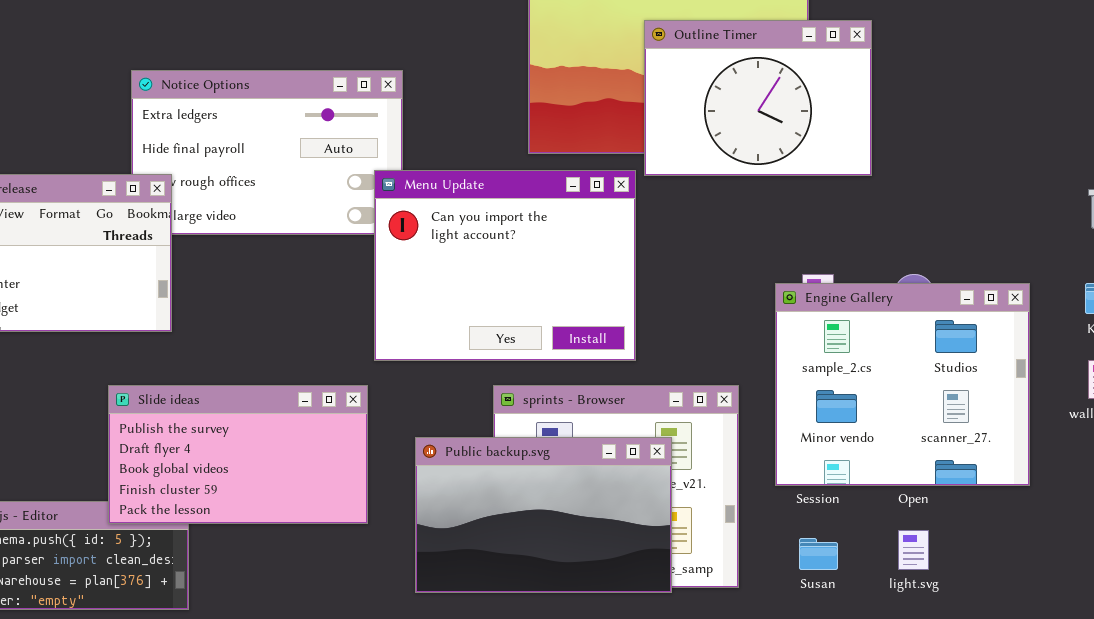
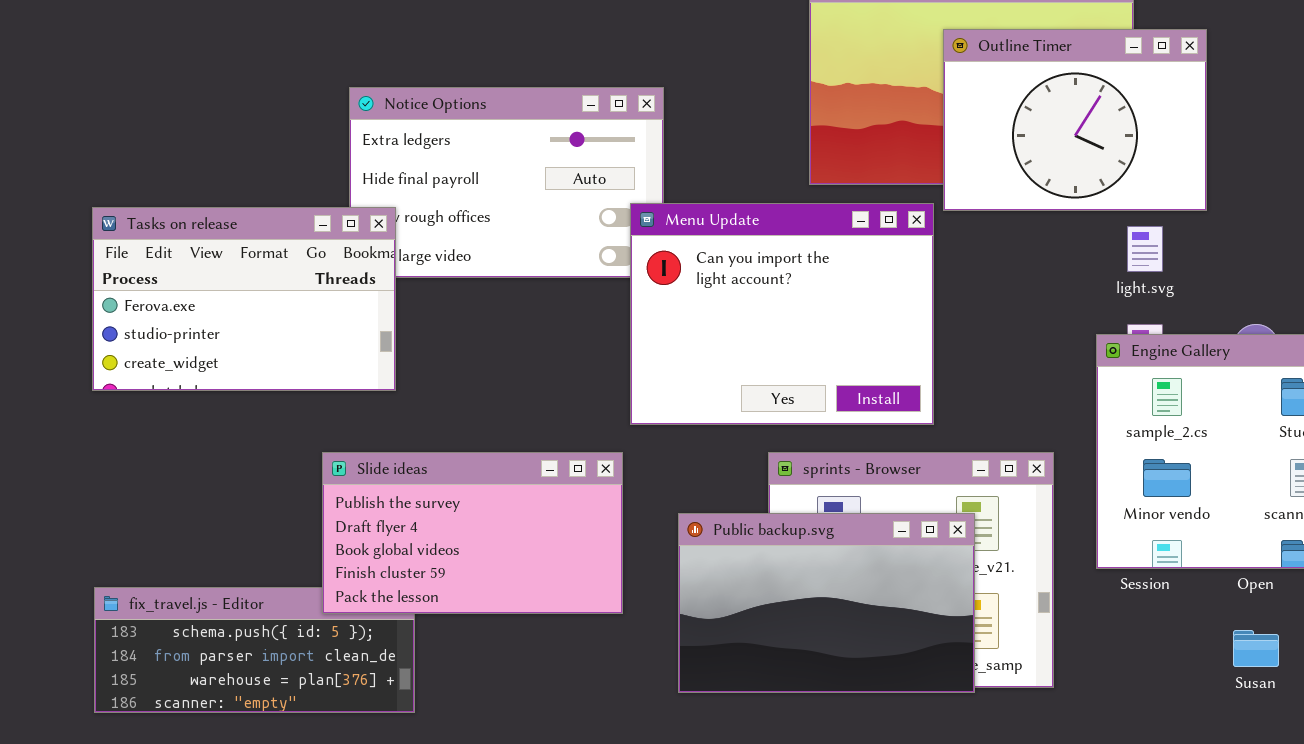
light.svg: [898,530,929,570] -> [1127,226,1163,272], moved
Susan: [799,538,838,570] -> [1233,630,1279,667], moved

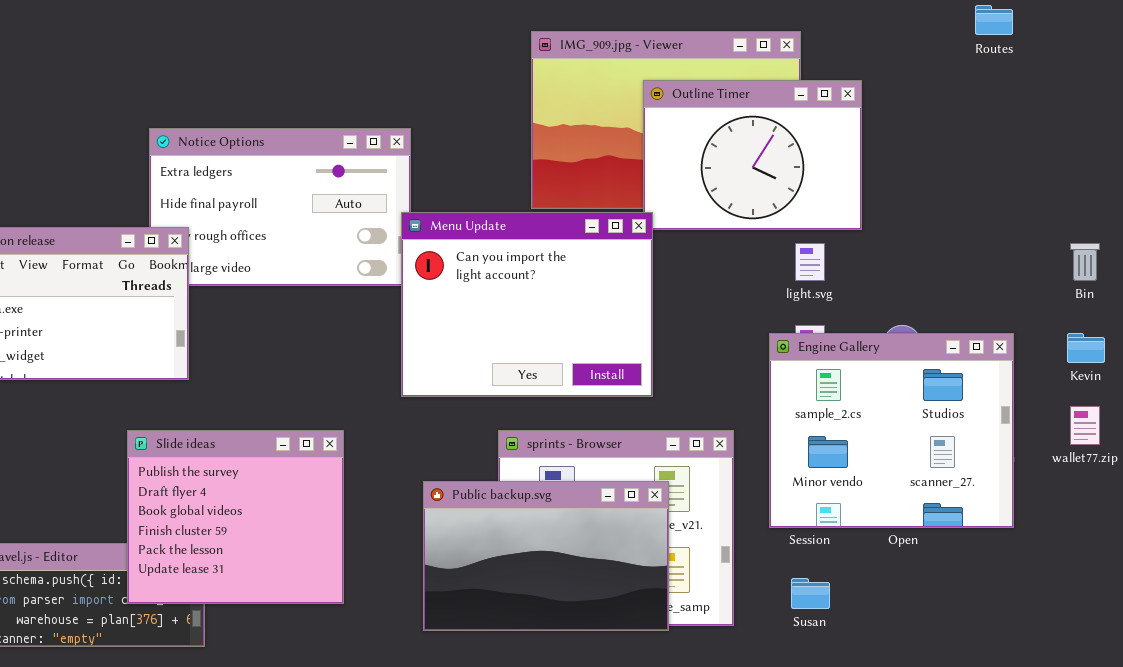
Menu Update: [630,203,934,425] -> [401,212,653,397], moved
Slide ideas: [322,452,623,614] -> [127,430,344,604], resized
Susan: [1233,630,1279,667] -> [791,578,830,609], moved

